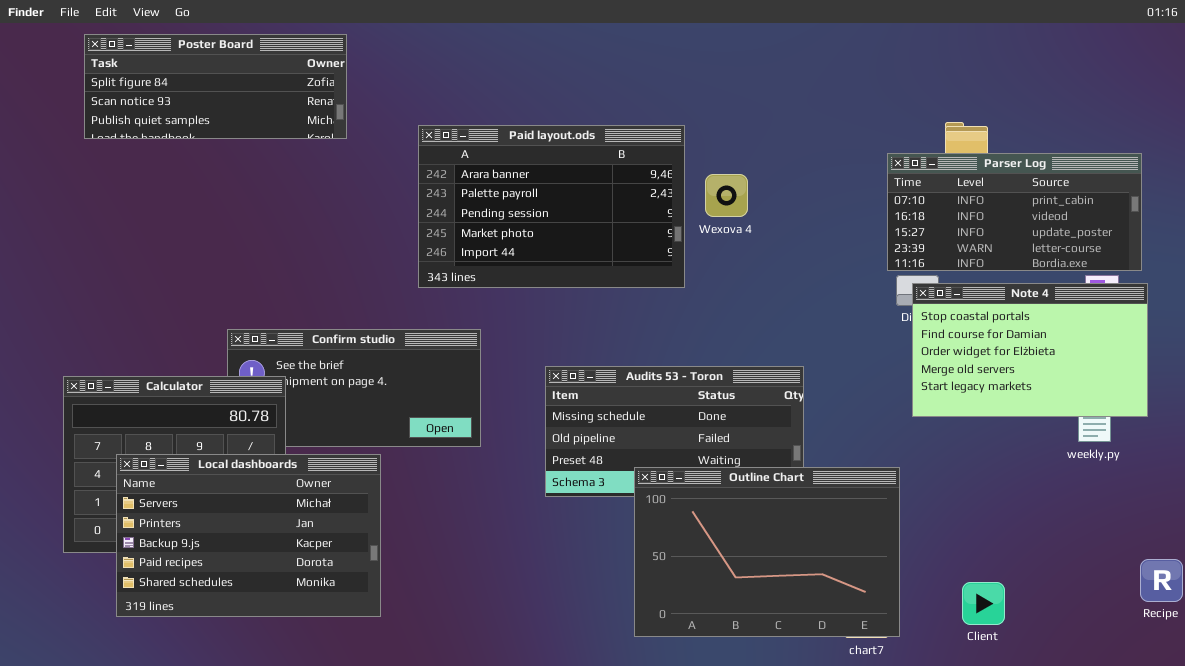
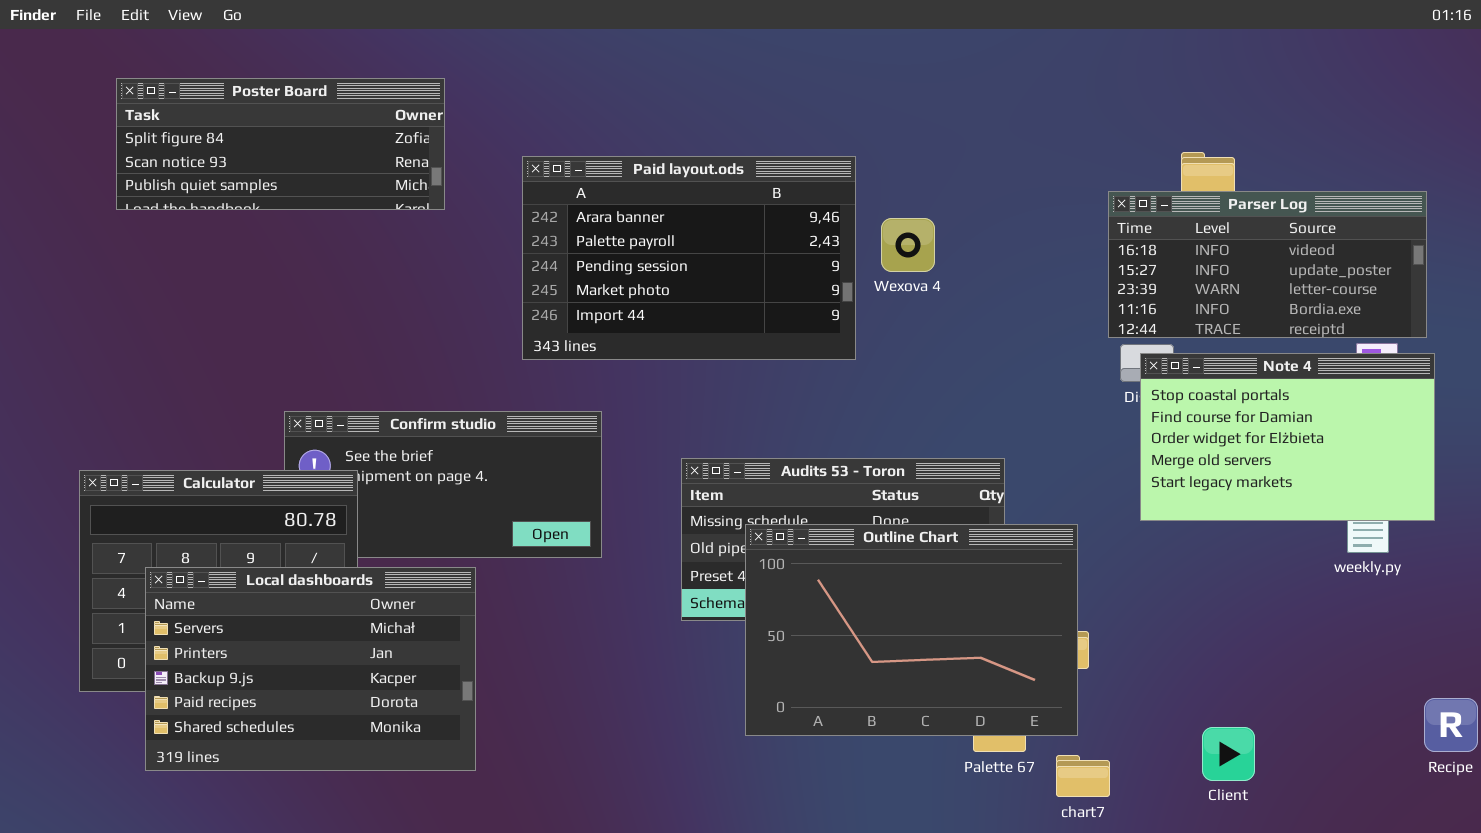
Poster Board: [84,34,347,139] -> [116,78,445,210], moved
Parser Log: [887,153,1142,271] -> [1108,191,1427,338], scrolled down 1 row
Outline Chart: [634,467,900,637] -> [745,524,1078,736], moved

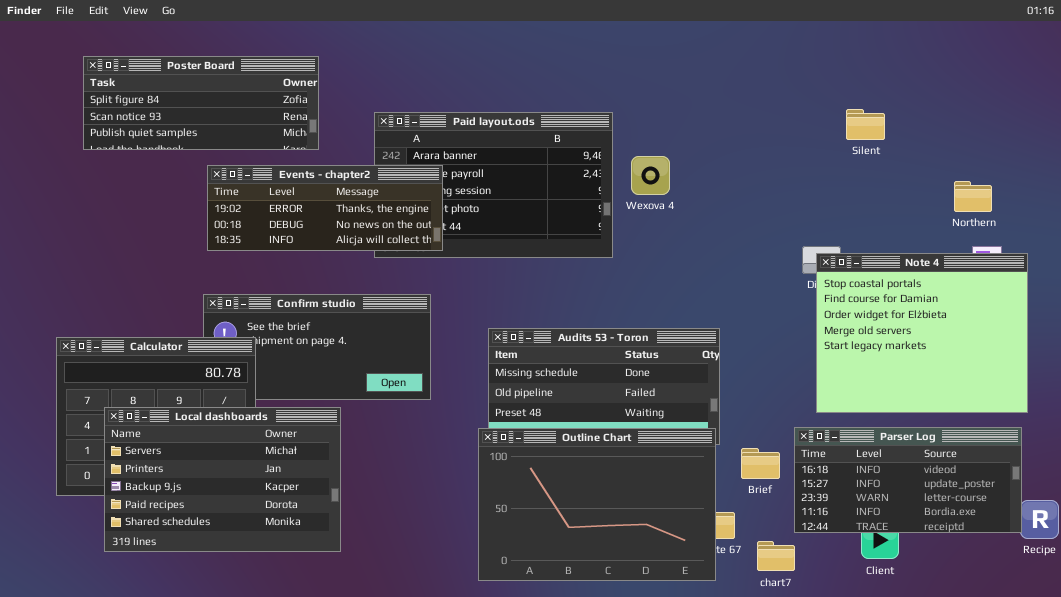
Parser Log: [1108,191,1427,338] -> [794,427,1022,533], moved
Events - chapter2: none -> [207,165,443,251], opened
Note 4: [1140,353,1435,521] -> [816,253,1028,413], resized
Outline Chart: [745,524,1078,736] -> [478,428,716,581], moved

